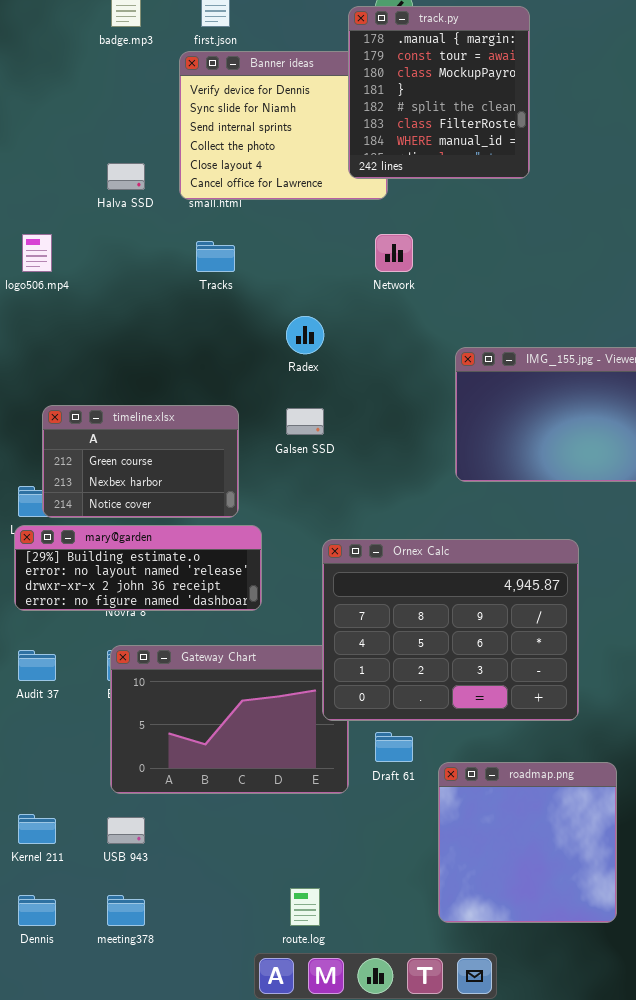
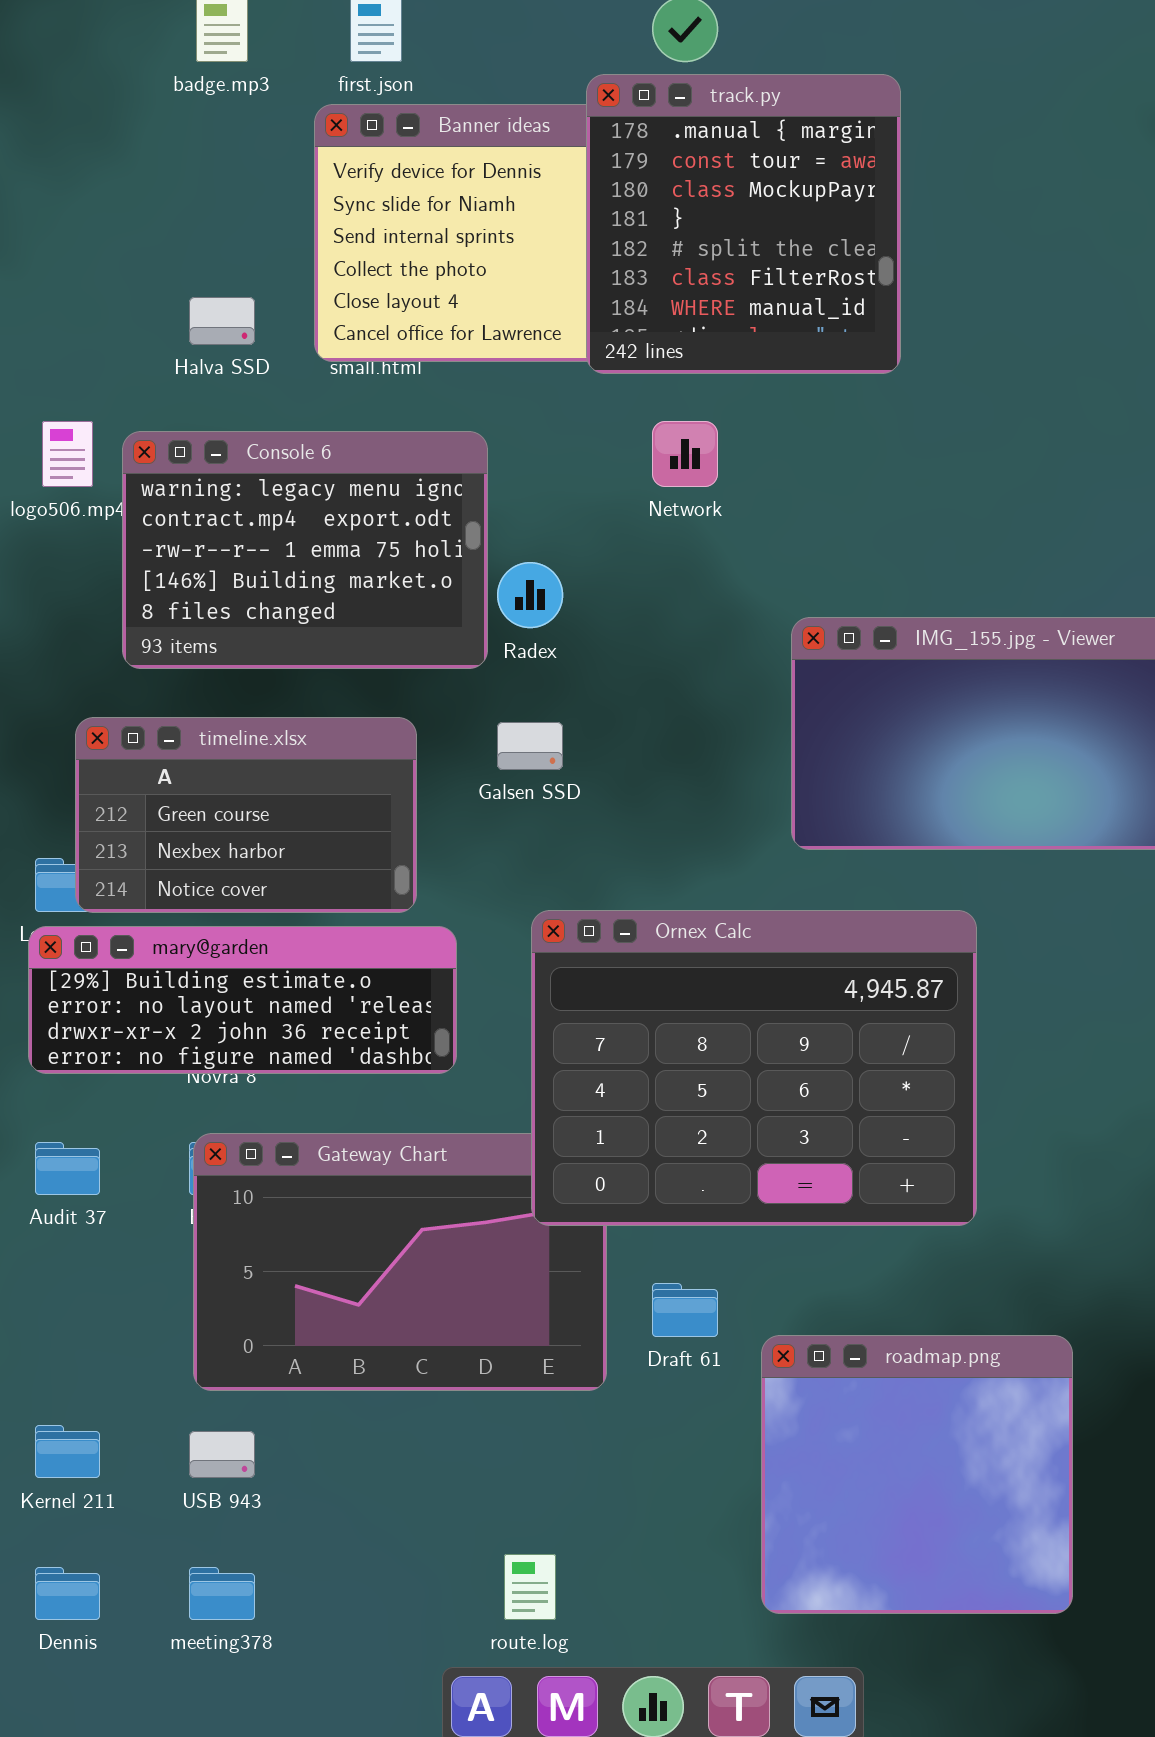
track.py: [348,6,530,179] -> [586,74,901,374], moved
Console 6: none -> [122,431,488,669], opened
Ornex Calc: [322,539,579,721] -> [531,910,977,1226], moved

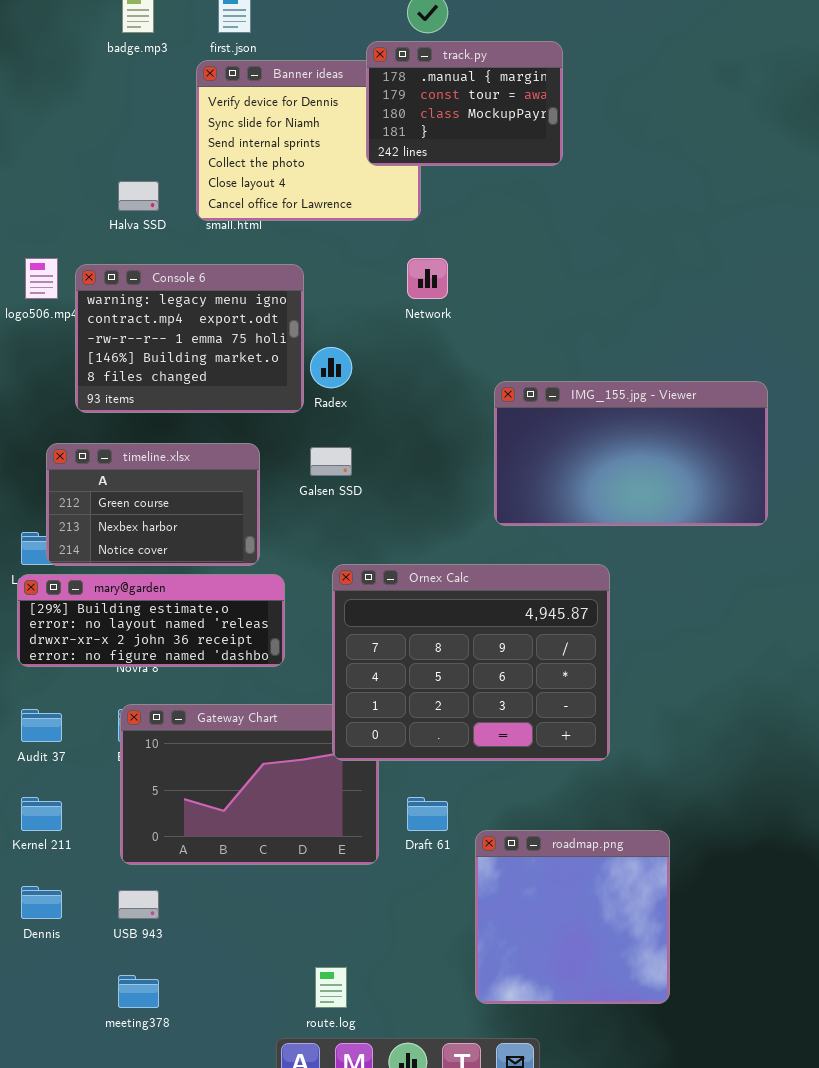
track.py: [586,74,901,374] -> [366,41,563,166], resized
Kernel 211: [35,1425,100,1478] -> [21,797,62,831], moved
Dennis: [35,1567,100,1620] -> [21,886,62,919], moved

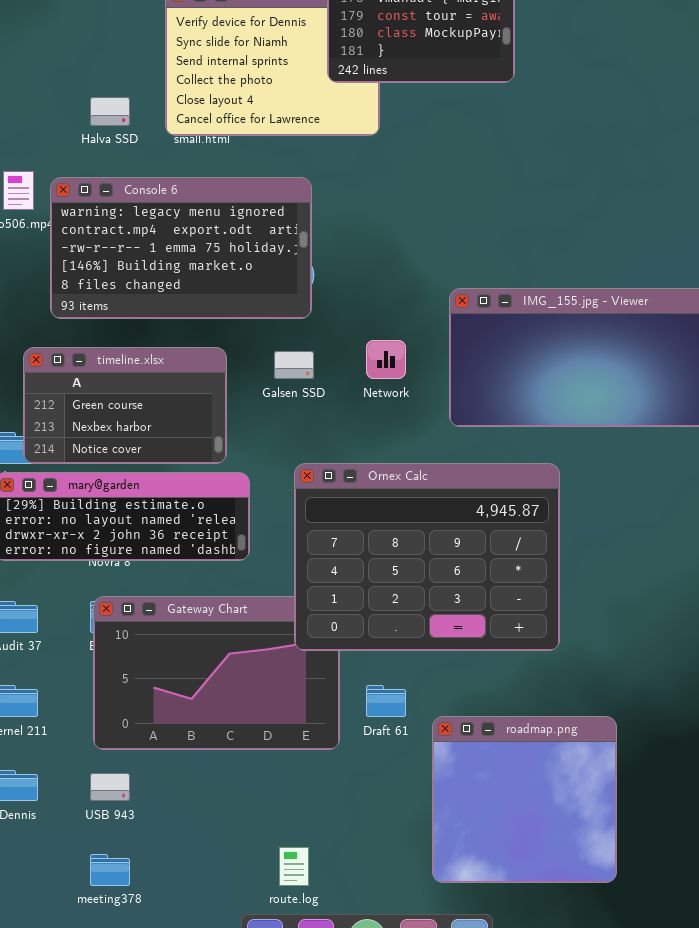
Network: [407,258,448,299] -> [366,340,406,379], moved
Console 6: [75,264,304,413] -> [50,177,312,319], resized

